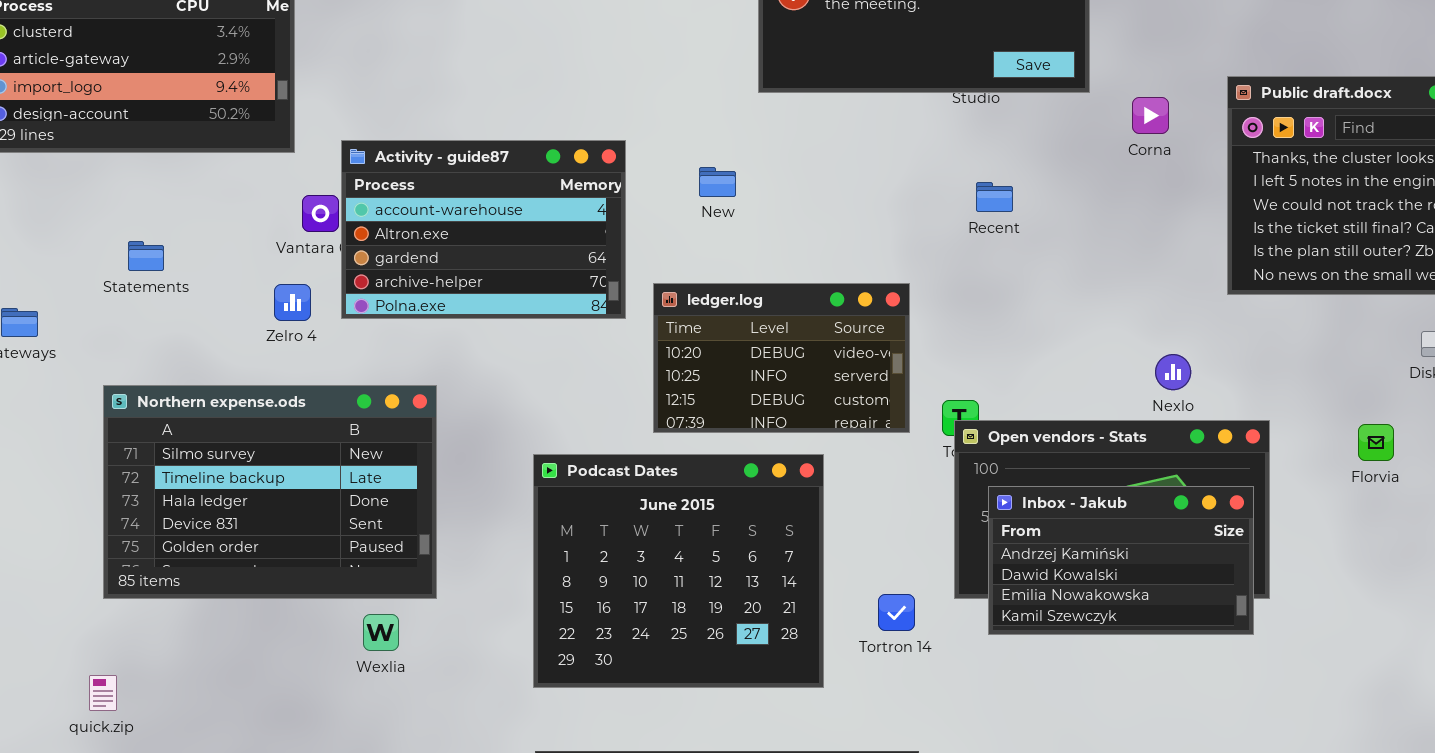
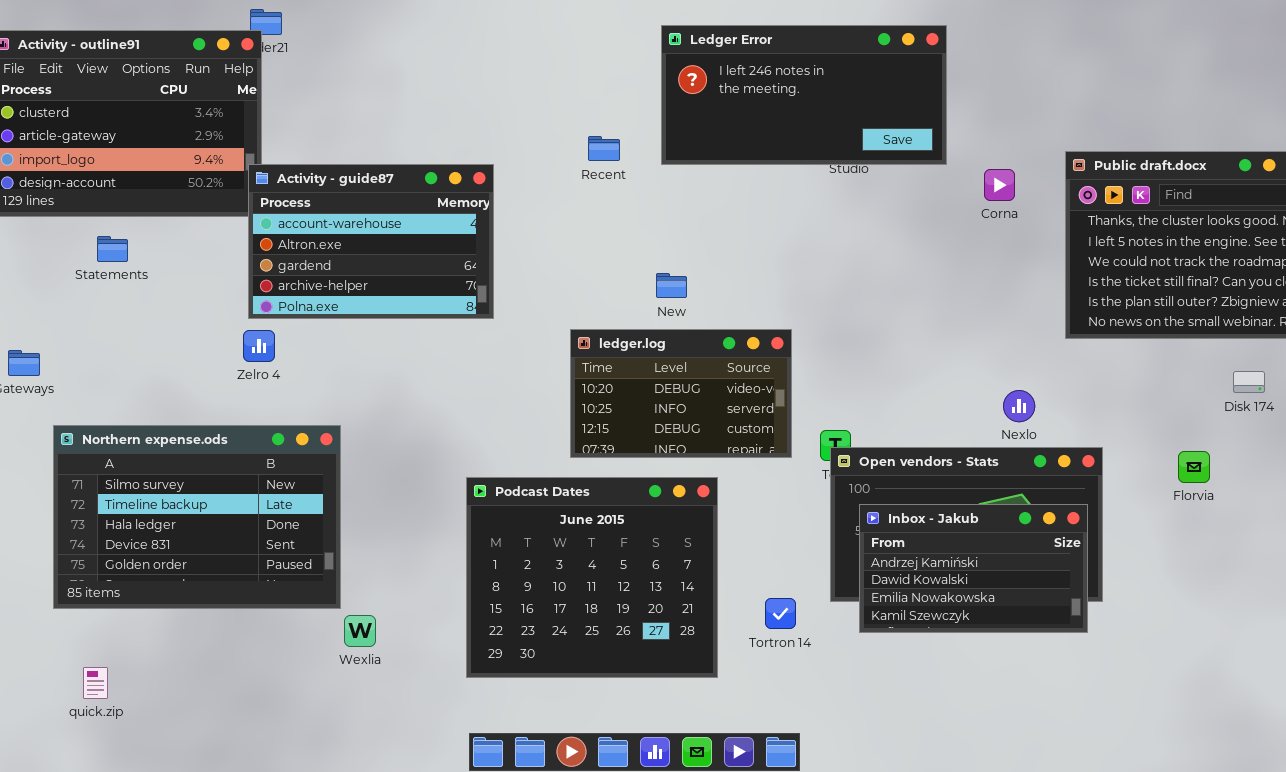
Activity - guide87: [341,140,626,319] -> [248,164,494,319], moved
New: [699,167,736,197] -> [656,273,687,298], moved
Recent: [976,182,1013,212] -> [588,136,620,161], moved
Statements: [128,241,164,271] -> [97,236,128,262], moved
Northern expense.ods: [103,385,437,599] -> [53,425,341,609], moved
Wexlia: [363,614,399,651] -> [344,615,376,647], moved

